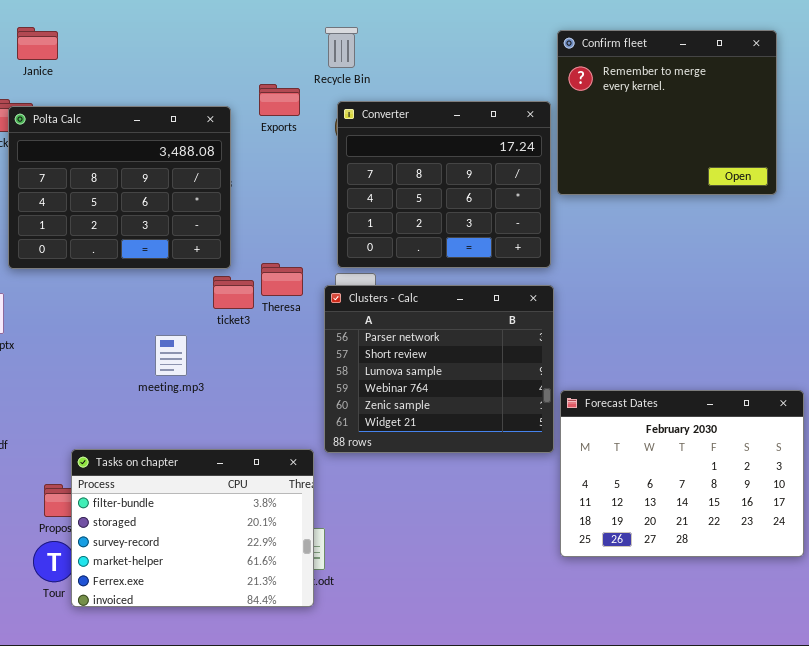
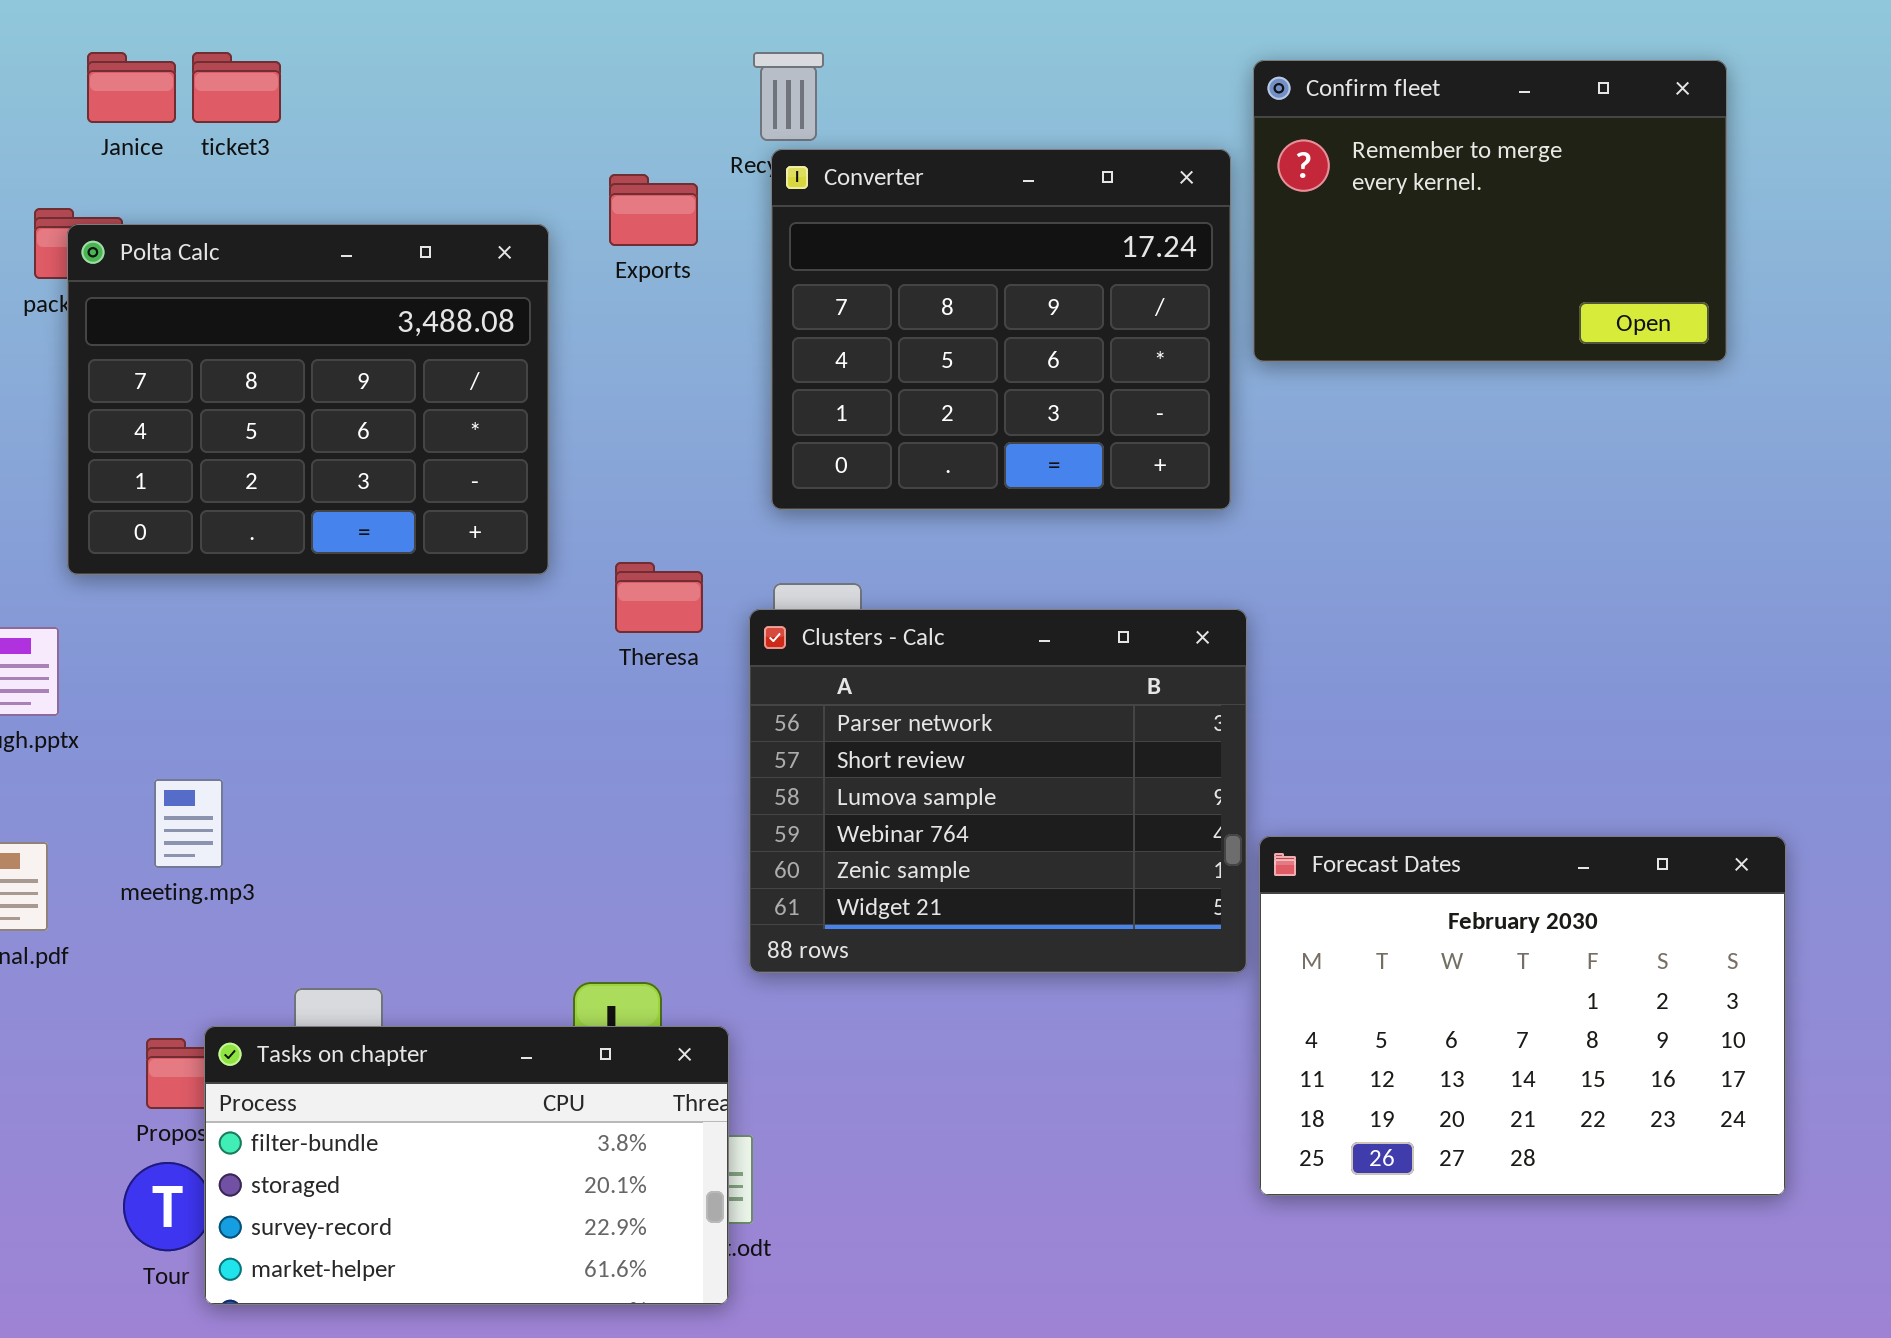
Confirm fleet: [557,30,777,195] -> [1253,60,1727,362], resized
Converter: [337,101,551,268] -> [771,149,1231,510], moved
ticket3: [213,276,254,309] -> [192,52,281,123], moved
meeting.mp3: [155,335,187,376] -> [154,779,223,868], moved
Tasks on chapter: [71,449,314,607] -> [204,1026,729,1305], resized

